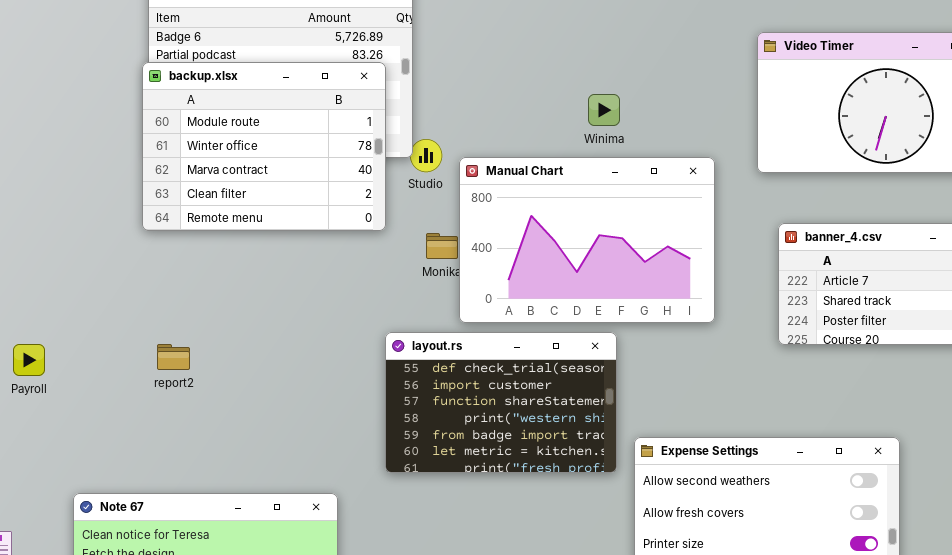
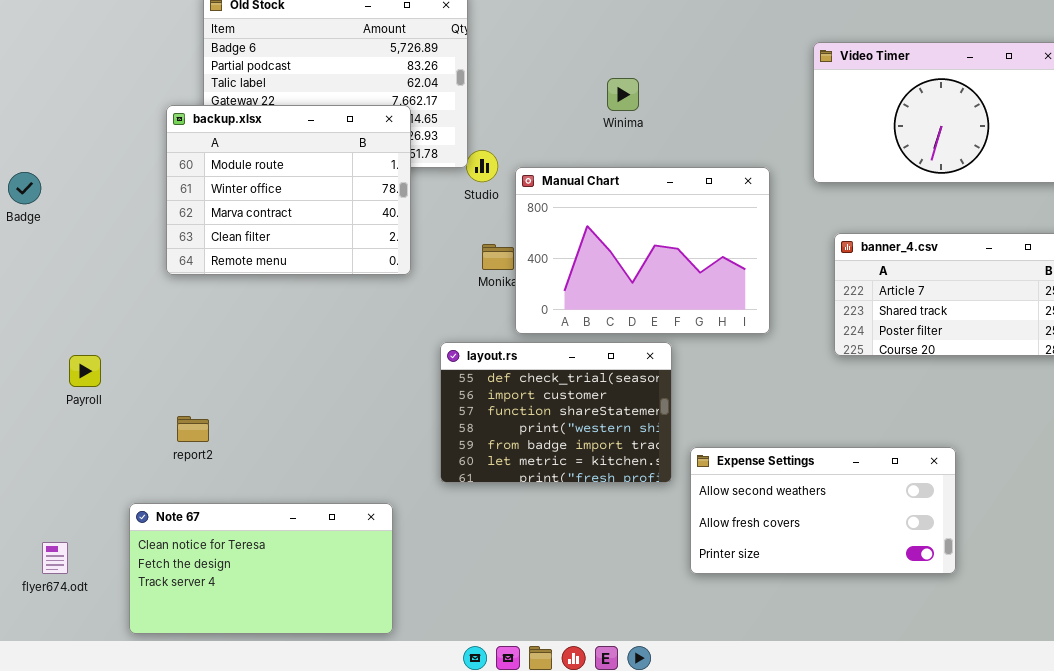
backup.xlsx: [142,62,386,231] -> [166,105,411,275], moved
Winima: [588,94,620,126] -> [607,78,639,111], moved
report2: [157,344,190,370] -> [177,416,209,442], moved

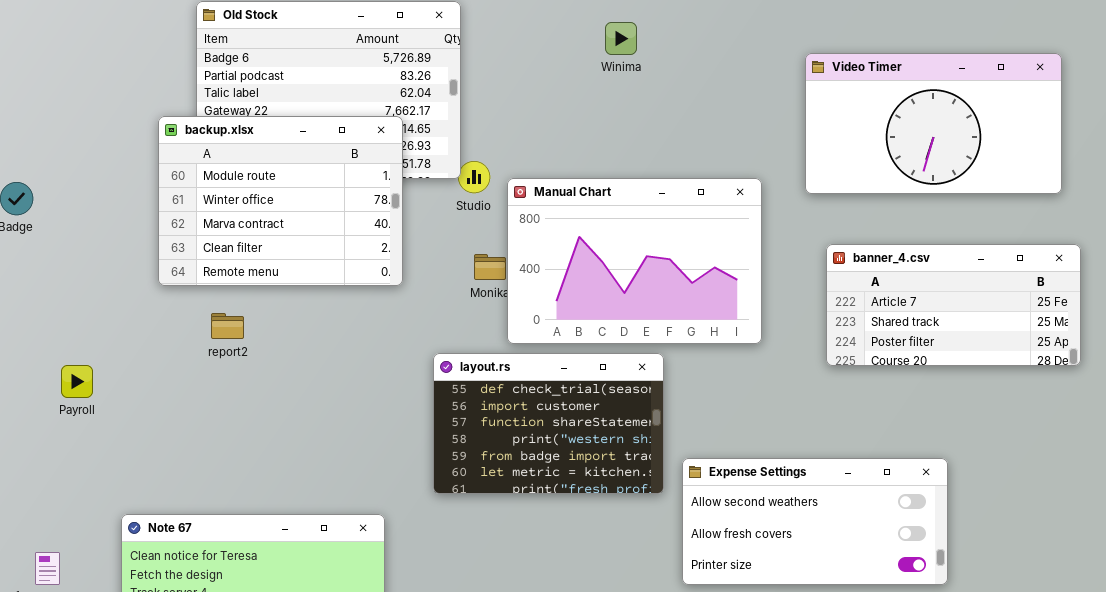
Winima: [607,78,639,111] -> [605,22,637,55], moved
report2: [177,416,209,442] -> [211,313,244,339], moved

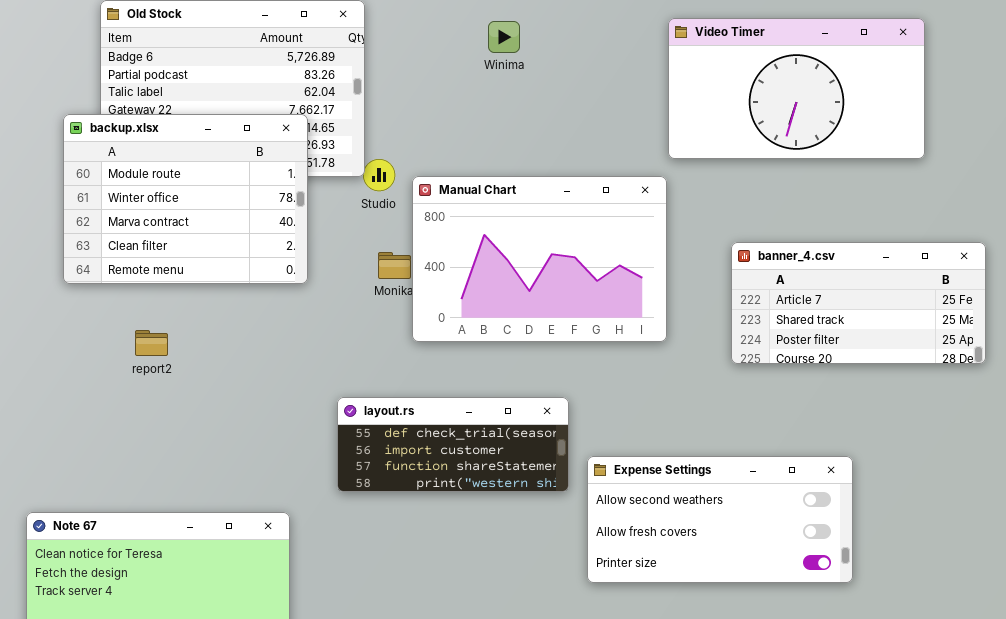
Winima: [605,22,637,55] -> [488,21,520,53], moved
Video Timer: [805,53,1062,194] -> [668,18,925,159], moved
report2: [211,313,244,339] -> [135,330,168,356], moved
layout.rs: [433,353,664,494] -> [337,397,569,492], resized

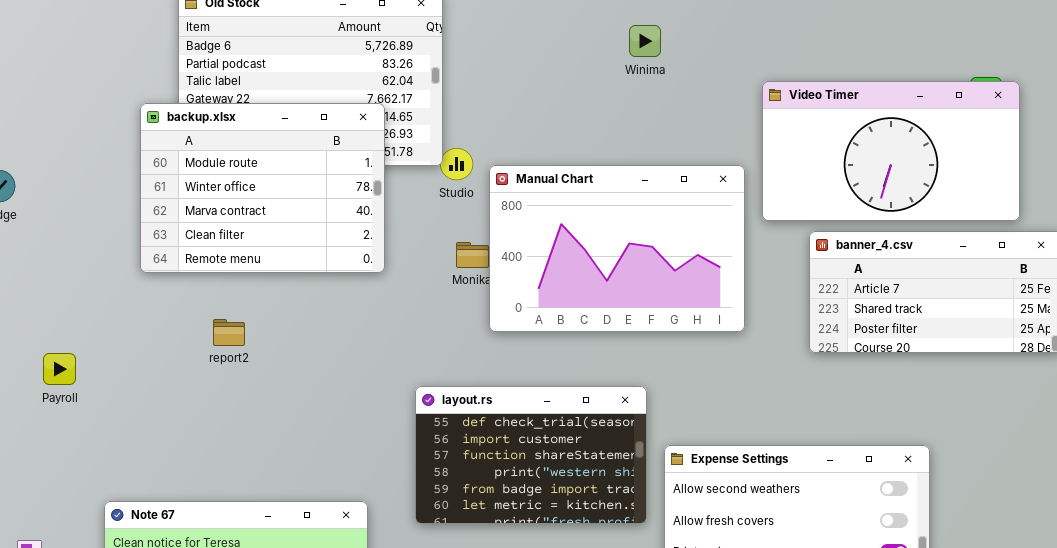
Video Timer: [668,18,925,159] -> [762,81,1020,221], moved
Winima: [488,21,520,53] -> [629,25,661,57], moved
layout.rs: [337,397,569,492] -> [415,386,647,524], resized

